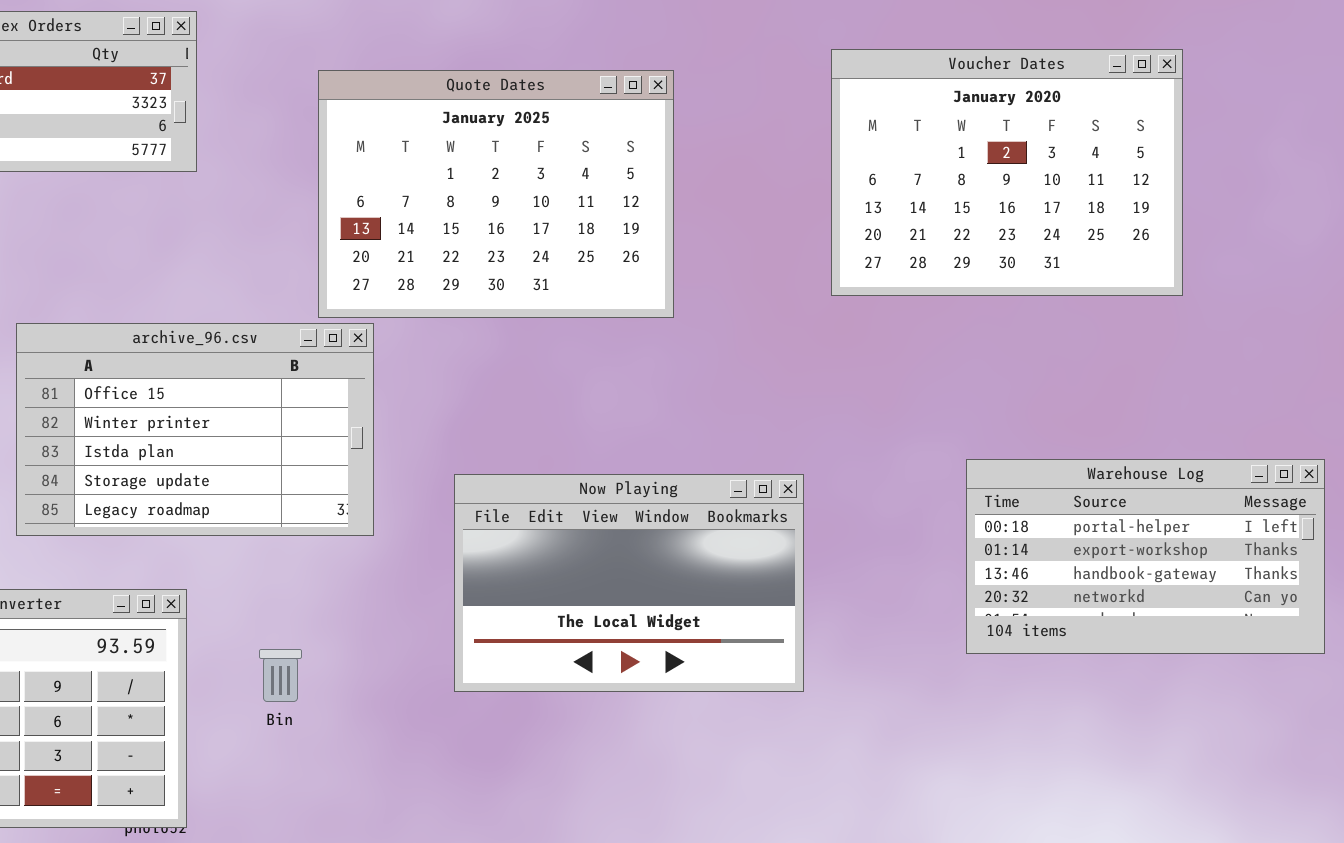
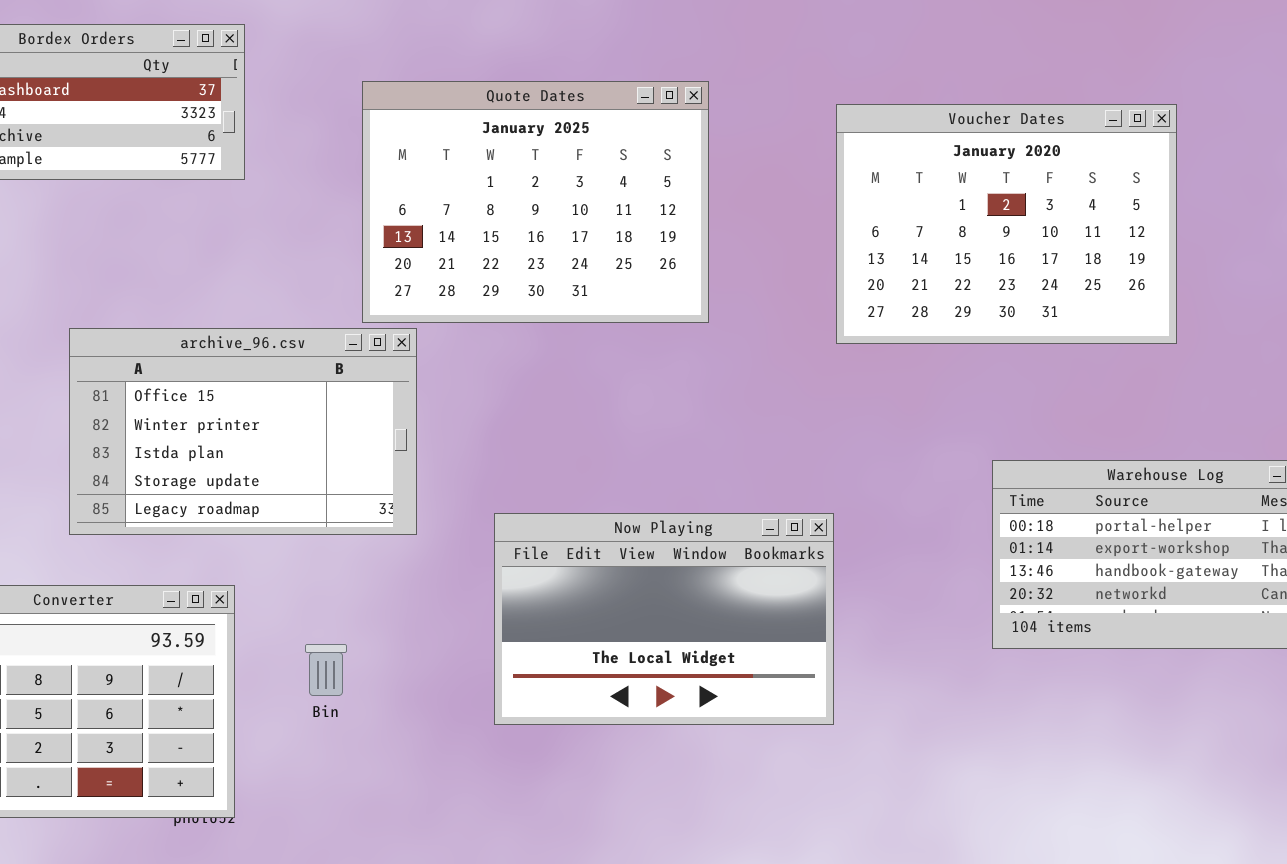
Voucher Dates: [831,49,1183,296] -> [836,104,1177,344], moved
Now Playing: [454,474,804,692] -> [494,513,834,725], moved

